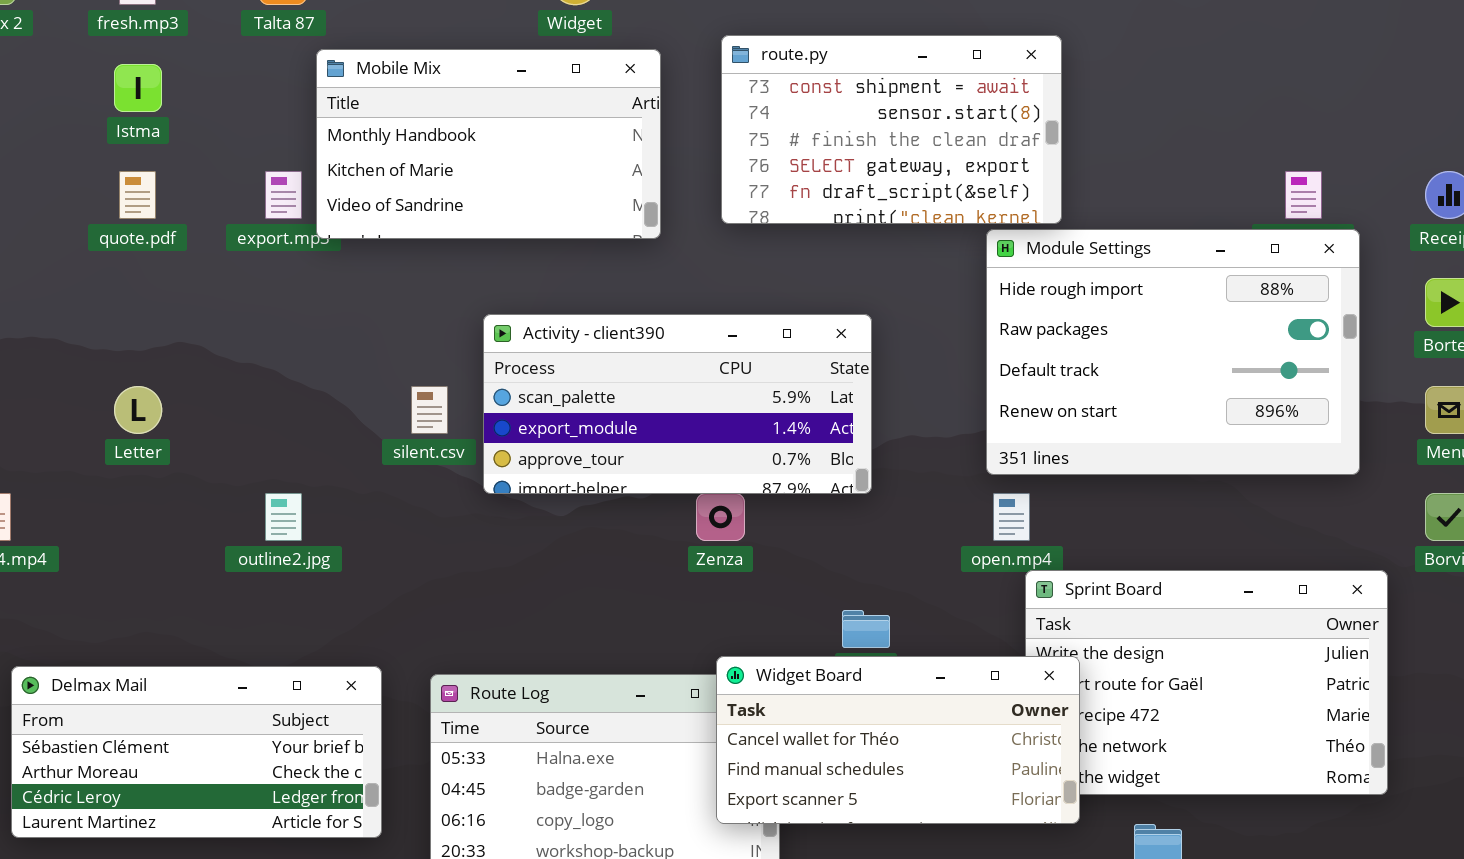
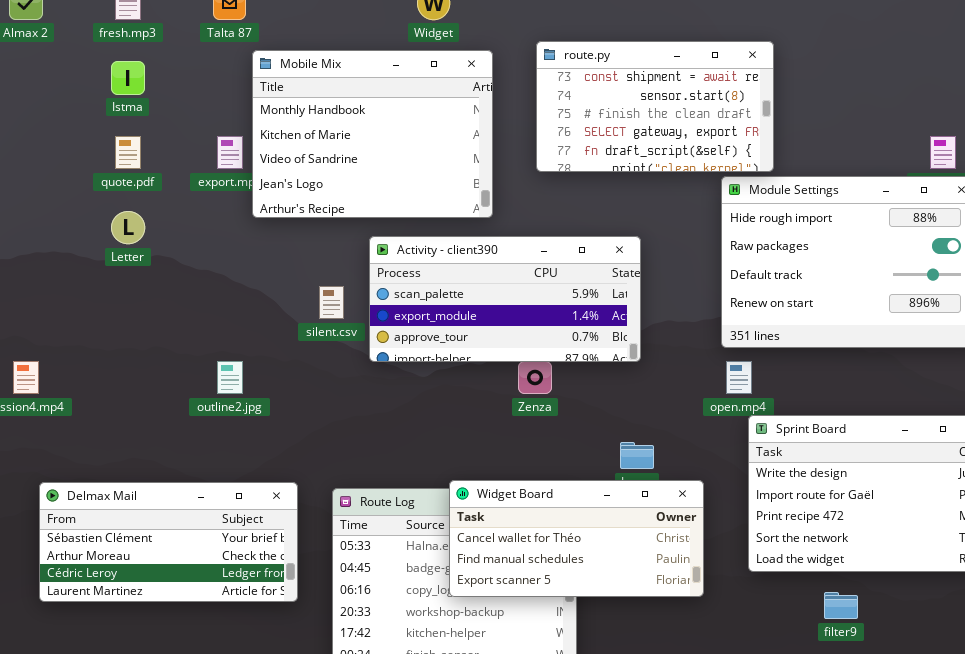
Mobile Mix: [316,49,661,239] -> [252,50,493,218], resized
Letter: [114,386,162,434] -> [111,211,145,244], moved
Widget Board: [716,656,1080,824] -> [449,480,704,597], moved

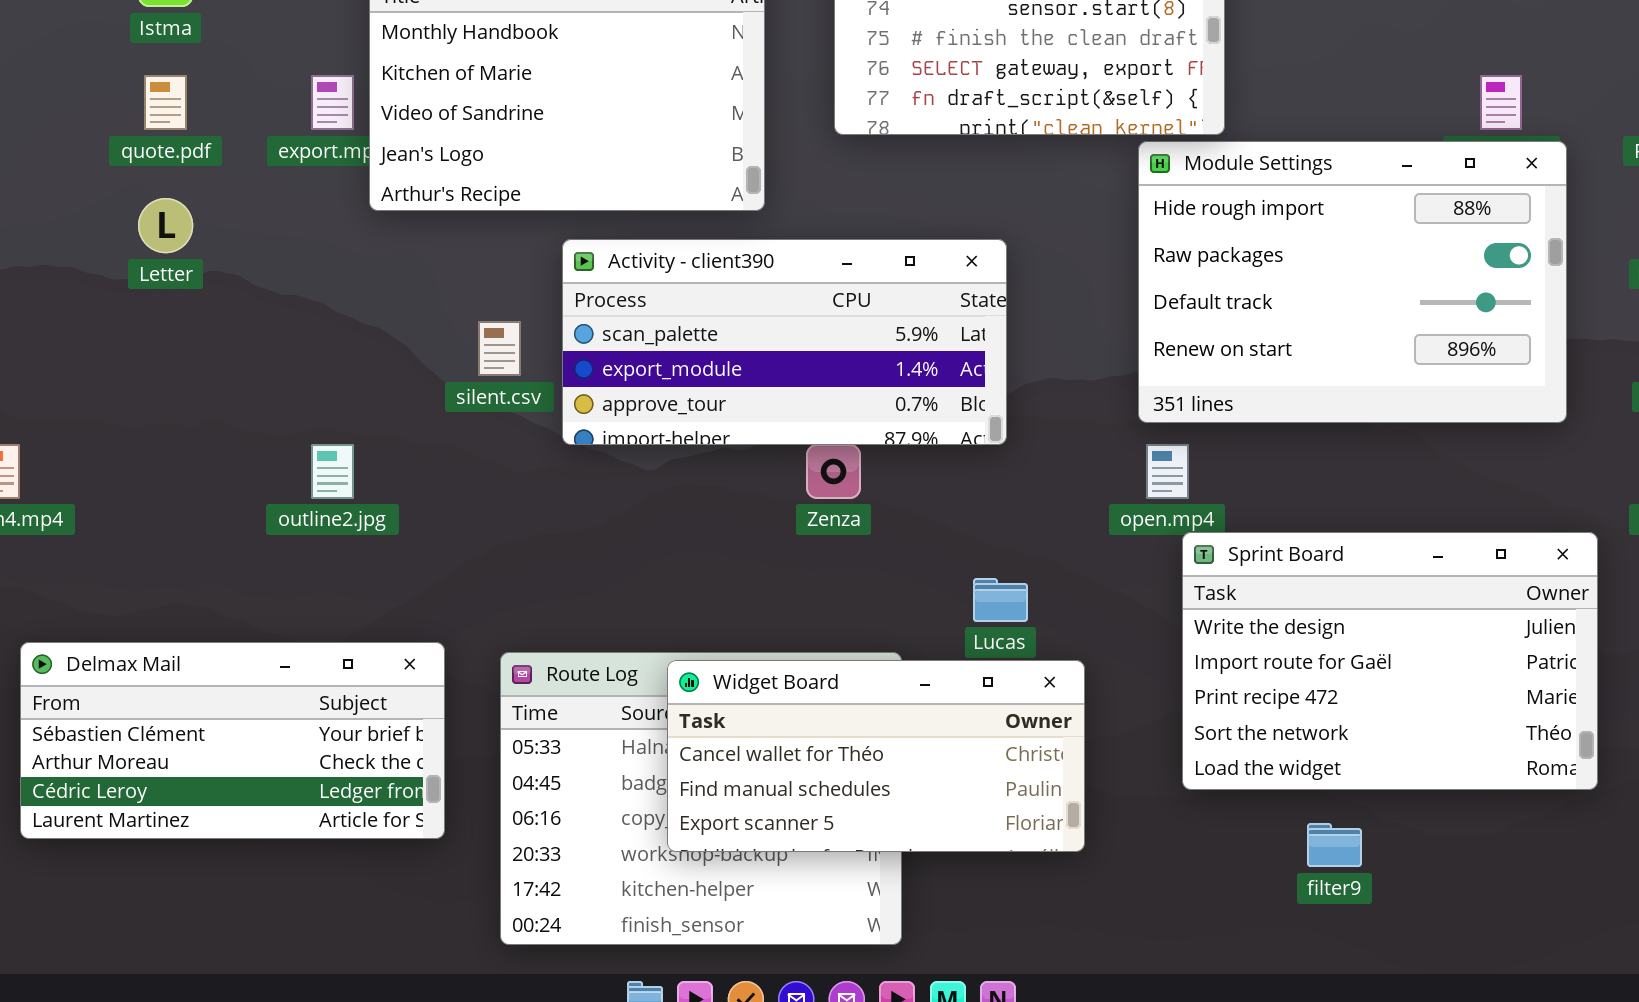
Widget Board: [449,480,704,597] -> [667,660,1085,852], moved

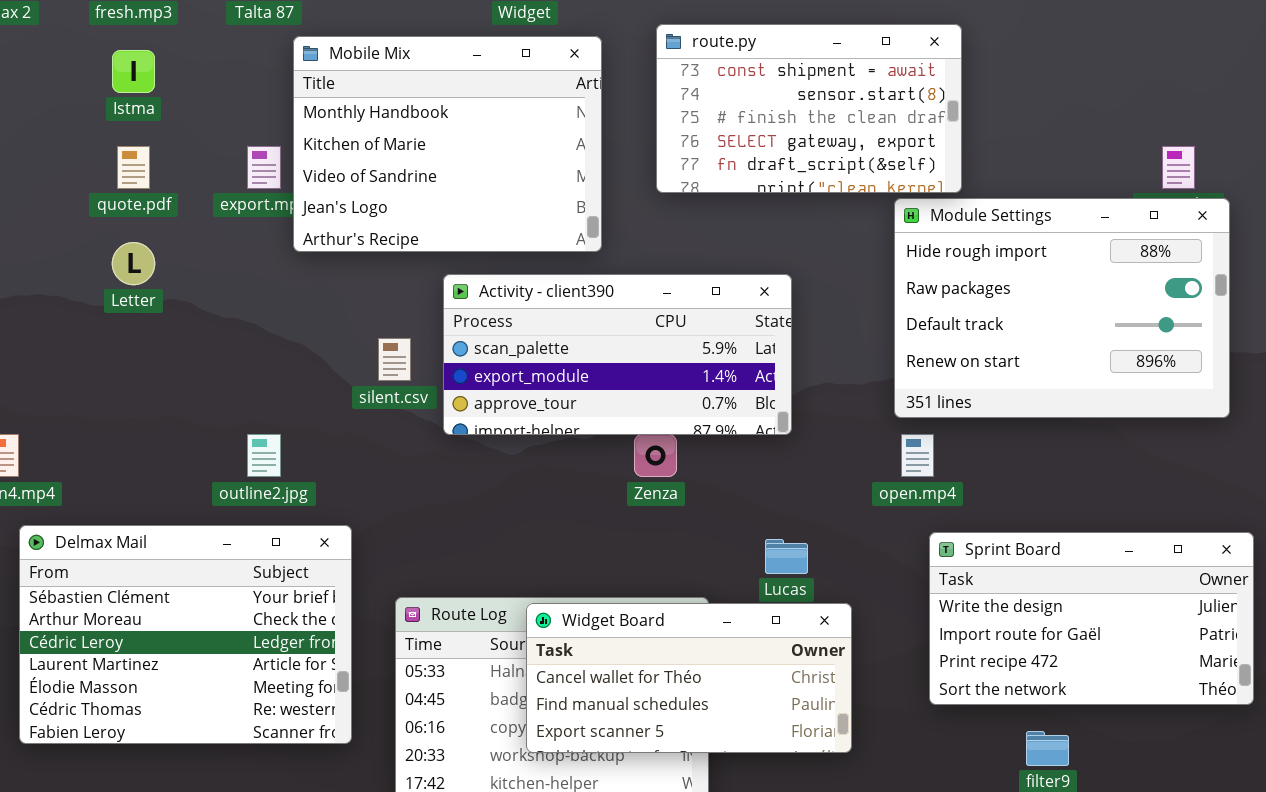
Sprint Board: [1182,532,1598,790] -> [929,532,1254,705], resized
Delmax Mail: [20,642,445,839] -> [19,525,352,744], resized

